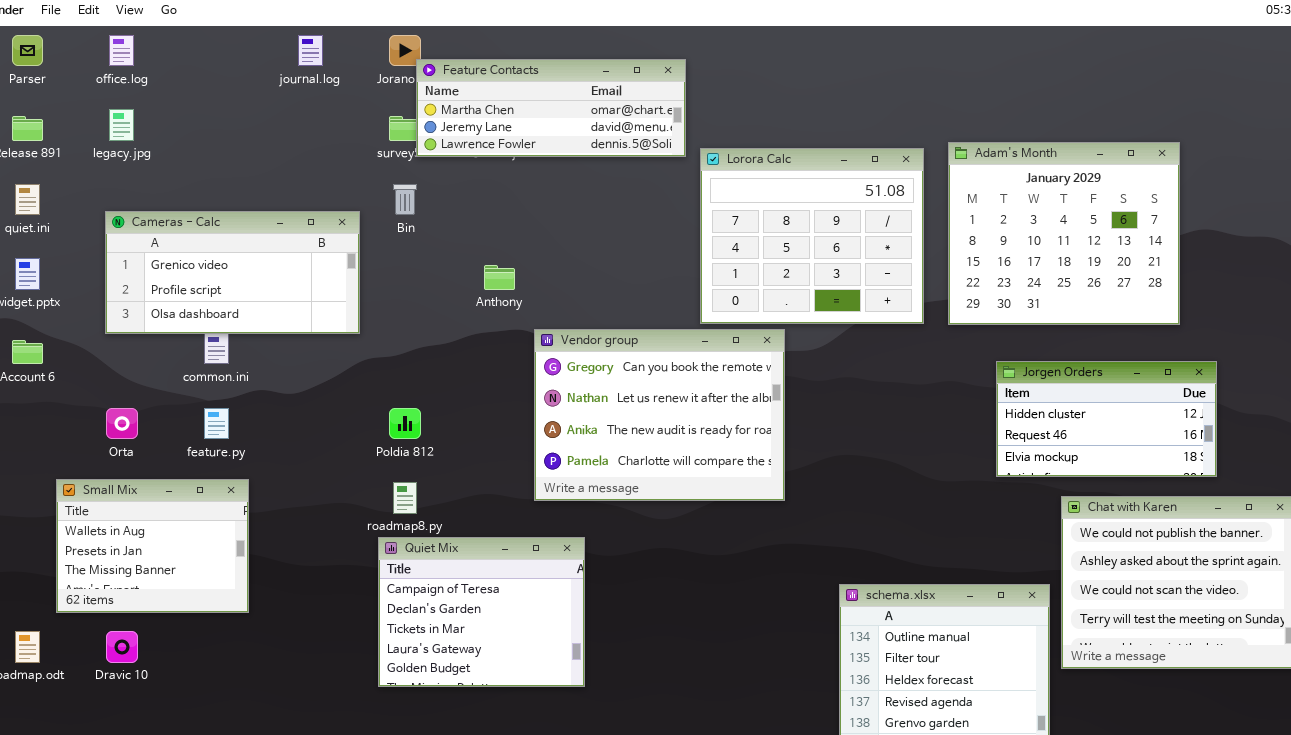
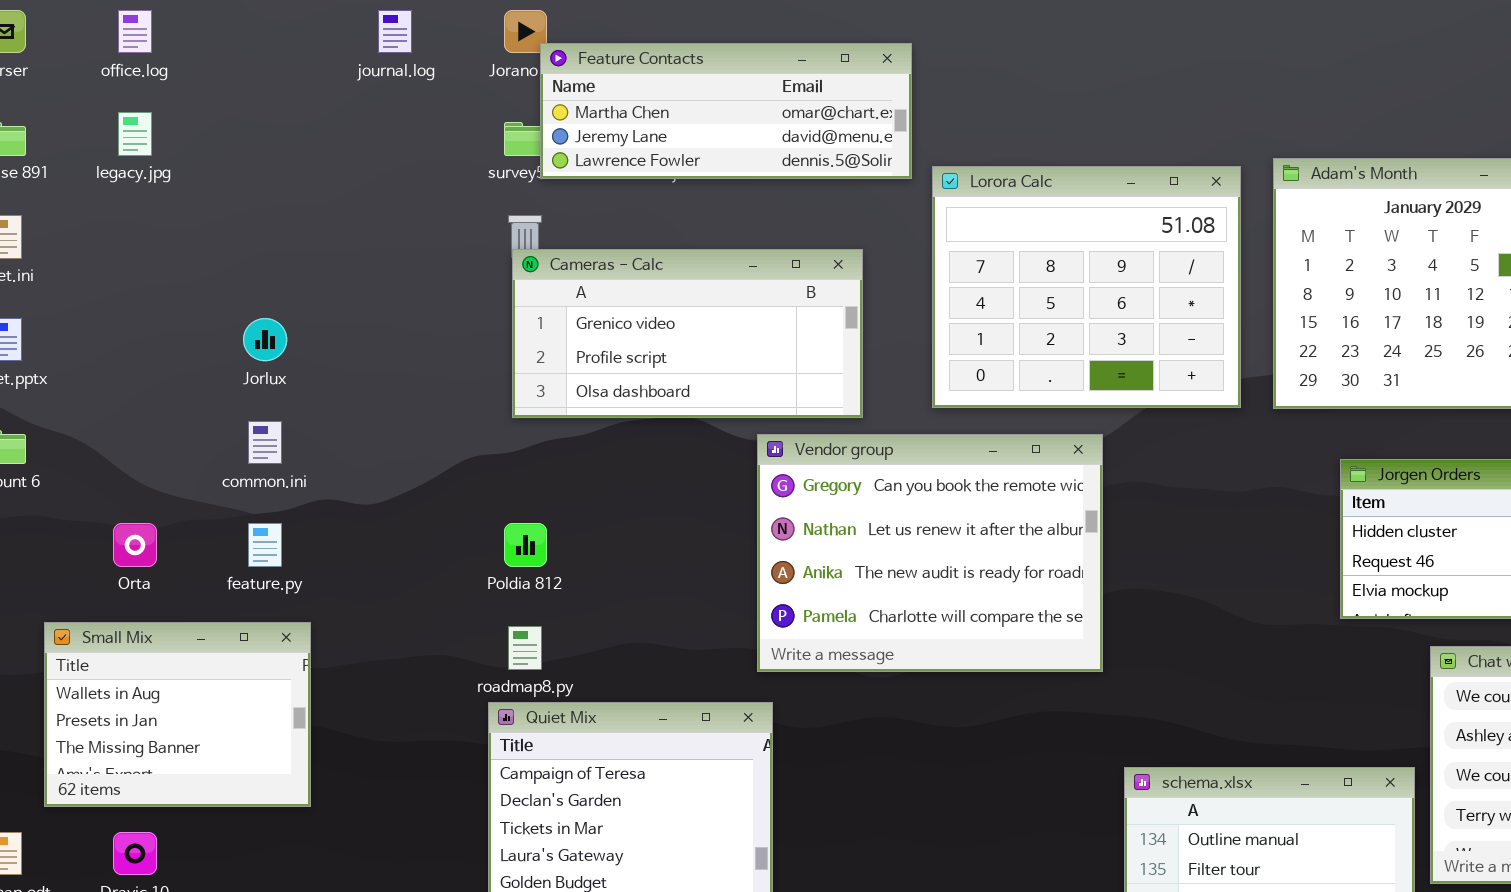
Cameras - Calc: [105,211,360,334] -> [512,249,863,418], moved
Vendor group: [534,329,785,501] -> [757,434,1103,672], moved

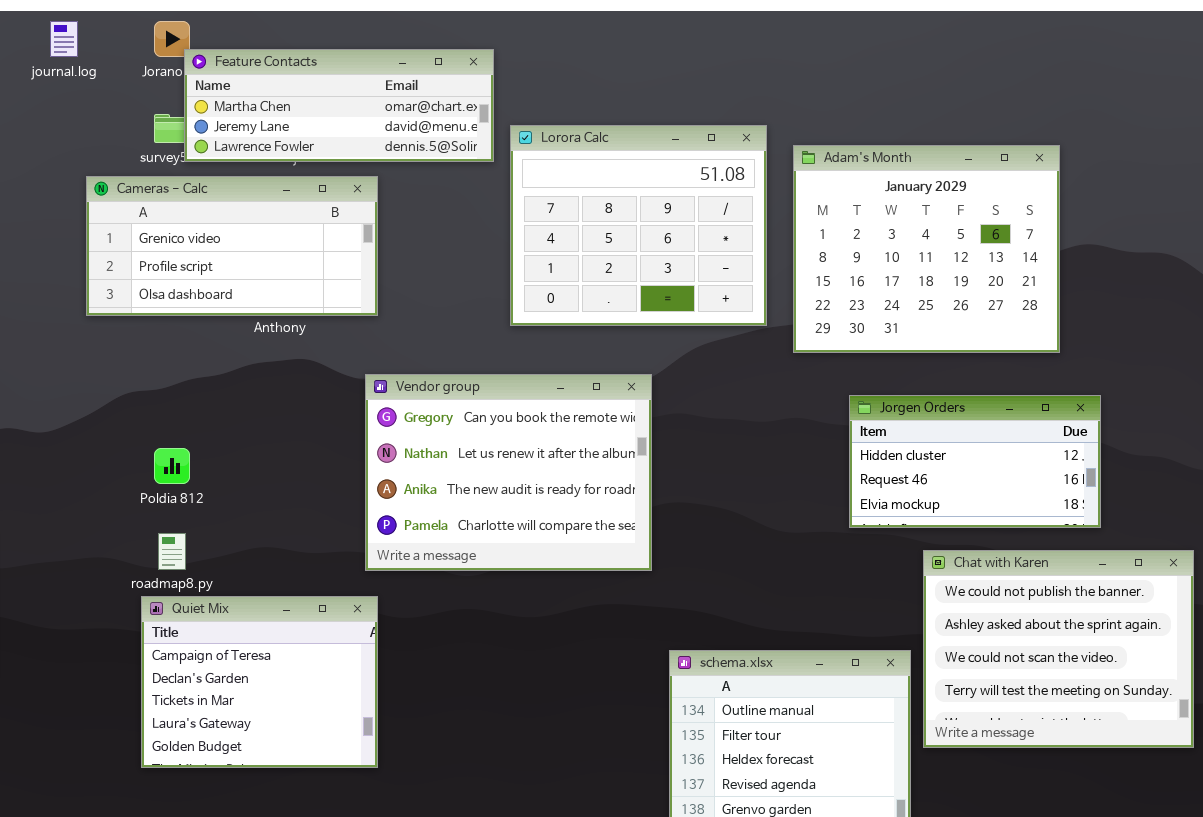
Lorora Calc: [932,166,1241,408] -> [510,125,767,326], moved
Cameras - Calc: [512,249,863,418] -> [86,176,378,316], moved

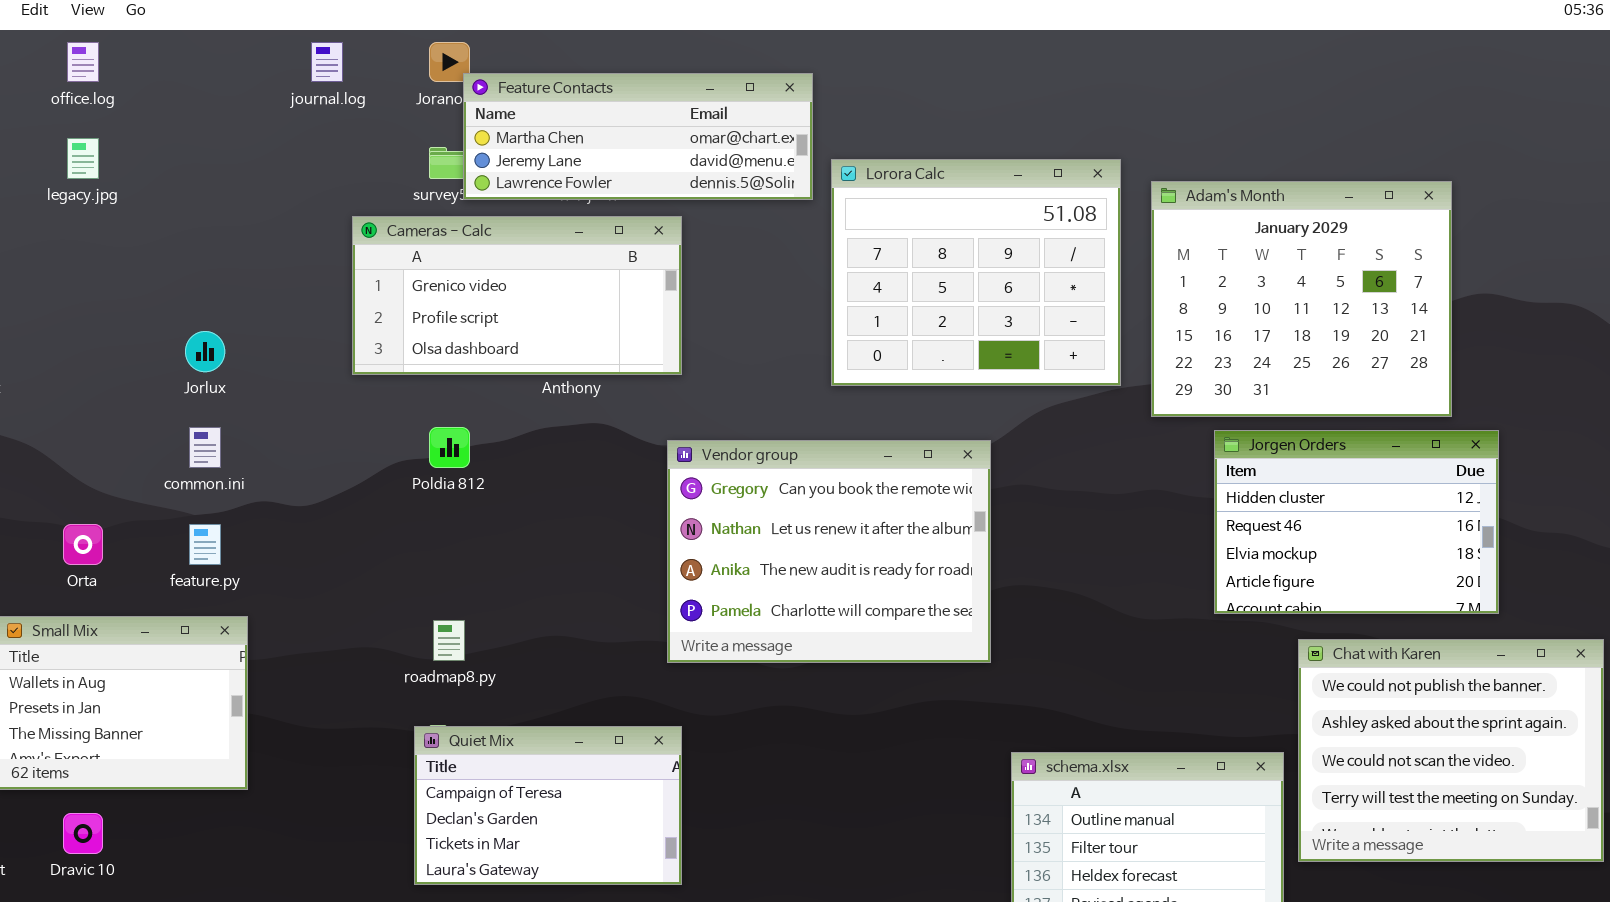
Jorgen Orders: [849,395,1101,528] -> [1214,430,1499,614], resized
Poldia 812: [154,448,190,484] -> [429,427,470,468], moved
Quiet Mix: [141,596,378,768] -> [414,726,682,885], resized

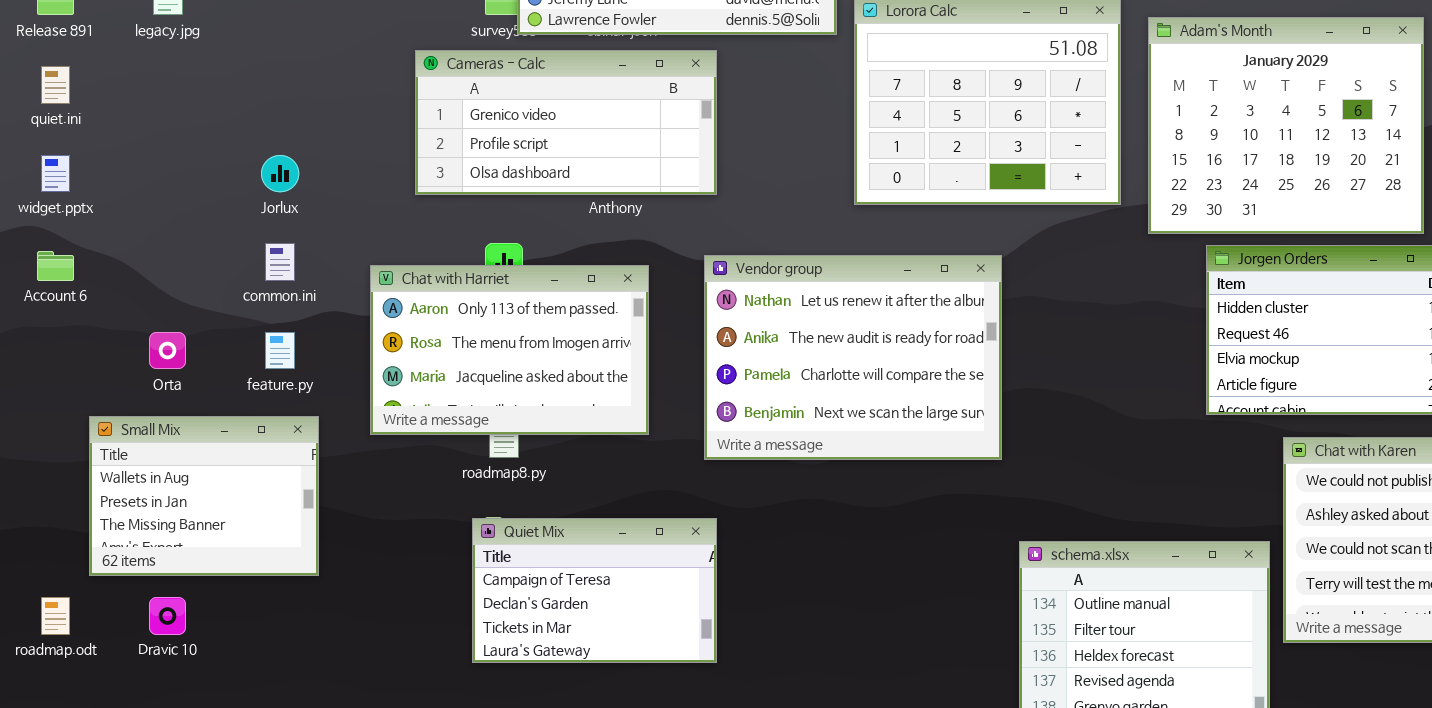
Vendor group: [667,440,991,663] -> [704,255,1002,460], scrolled down 1 row
Chat with Harriet: none -> [370,265,649,435], opened

